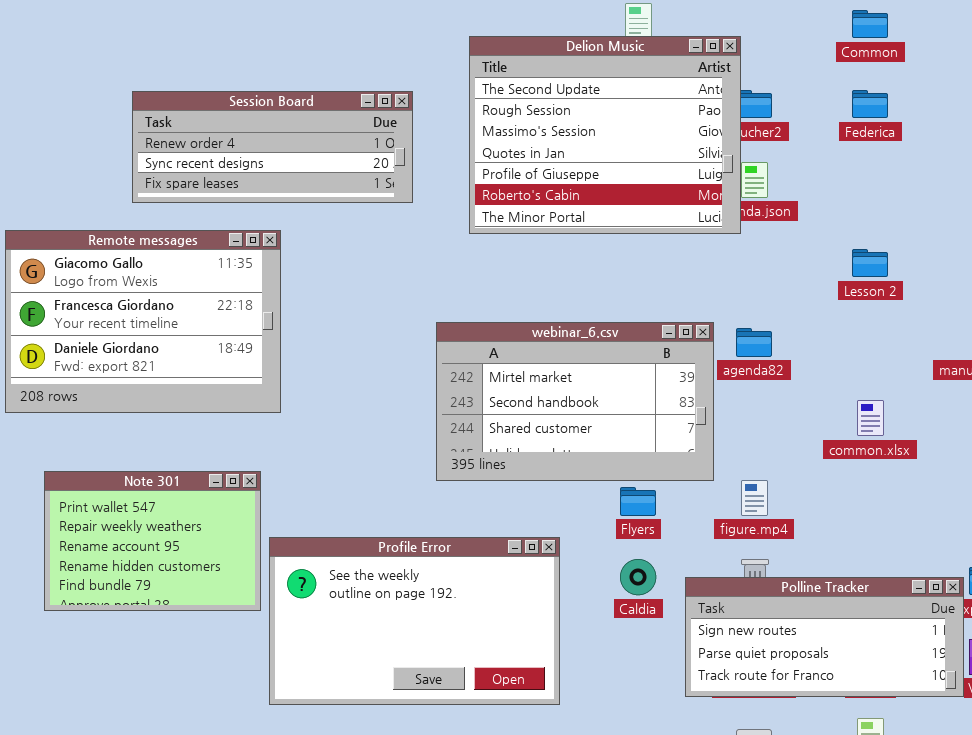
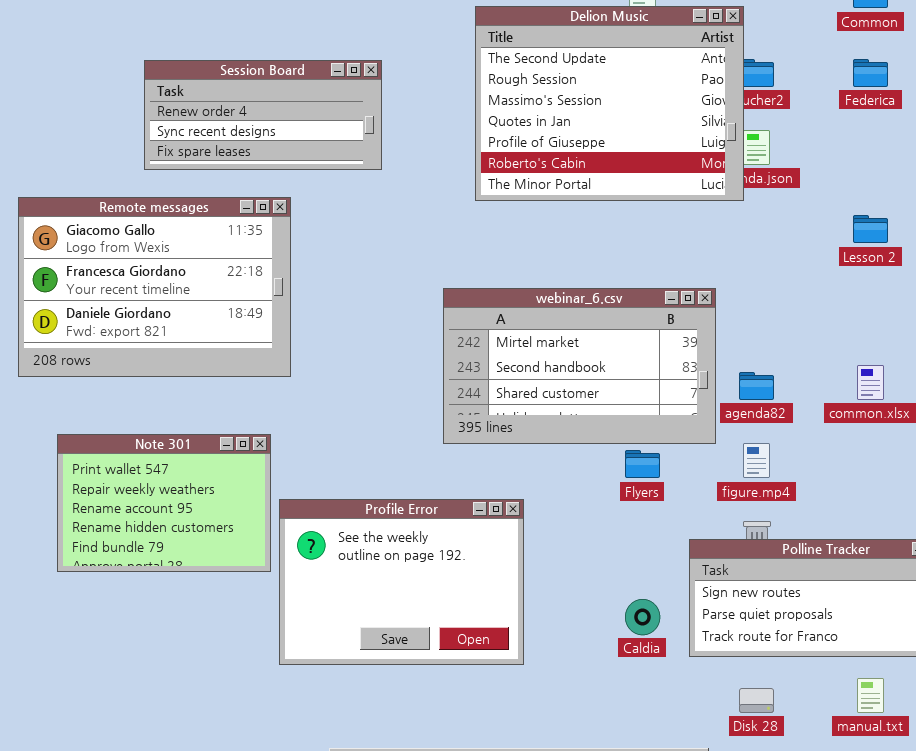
Session Board: [132,91,413,203] -> [144,60,382,170], resized
agenda82: [736,328,772,357] -> [739,372,774,400], moved
Profile Error: [269,537,560,705] -> [279,499,524,665], resized
Caldia: [620,559,656,595] -> [625,599,660,635], moved

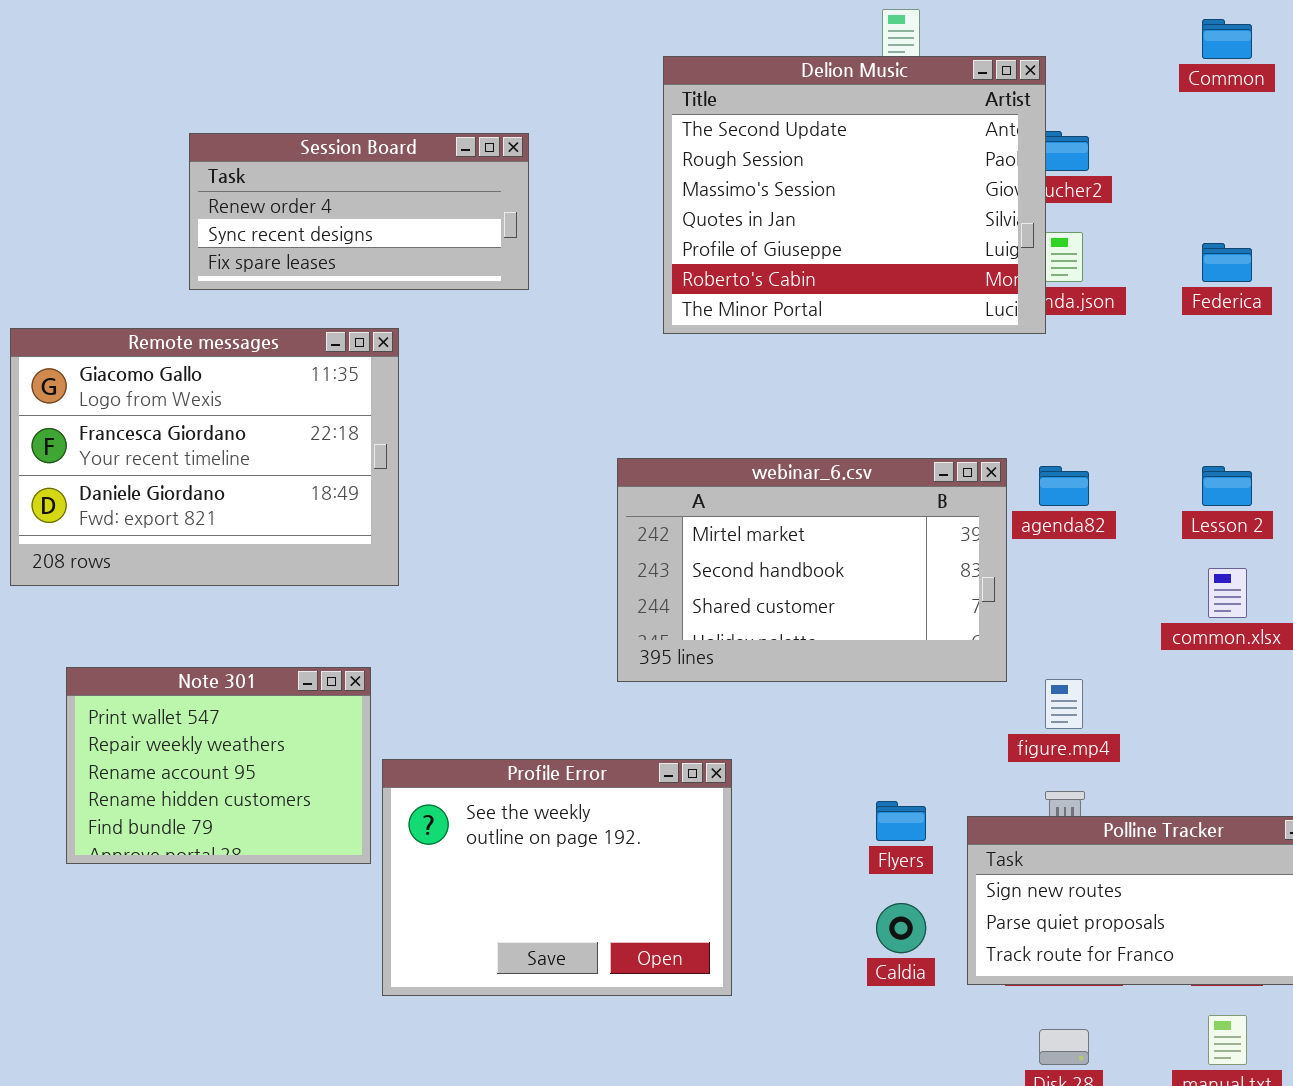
Federica: [853,59,888,87] -> [1202,243,1252,282], moved
Lesson 2: [853,215,888,243] -> [1202,466,1252,506], moved
agenda82: [739,372,774,400] -> [1039,466,1089,506], moved
Flyers: [625,450,660,478] -> [876,801,926,841], moved

